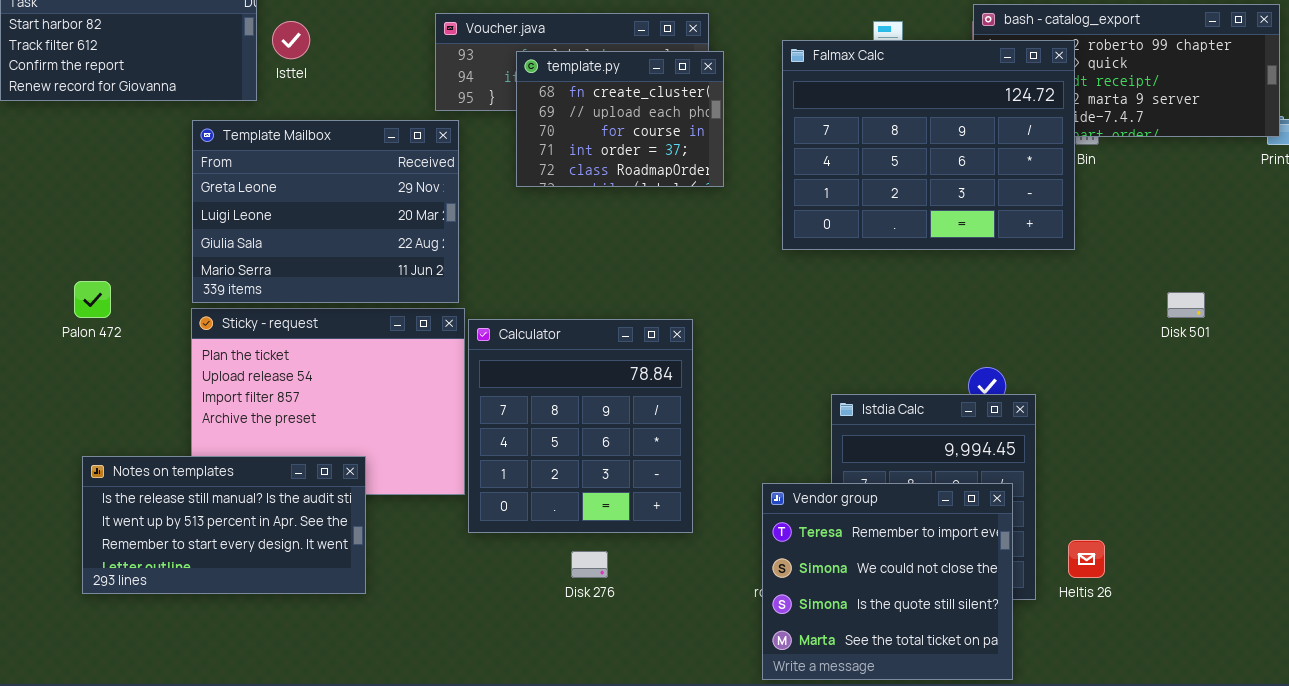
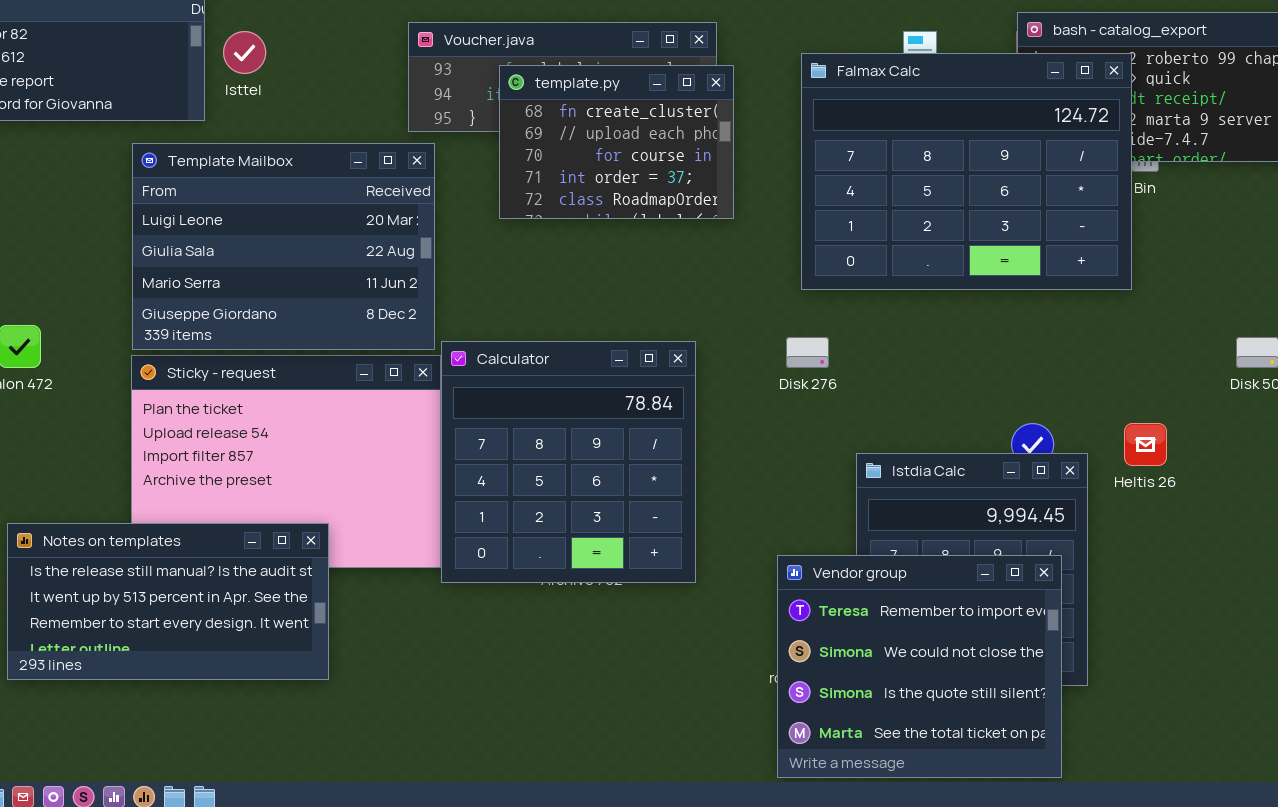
Template Mailbox: [192,120,459,303] -> [132,143,435,350], scrolled down 1 row
Calculator: [468,319,693,533] -> [441,341,696,583], moved
Heltis 26: [1068,540,1105,578] -> [1124,423,1167,466], moved
Disk 276: [571,551,608,578] -> [786,337,829,368], moved

